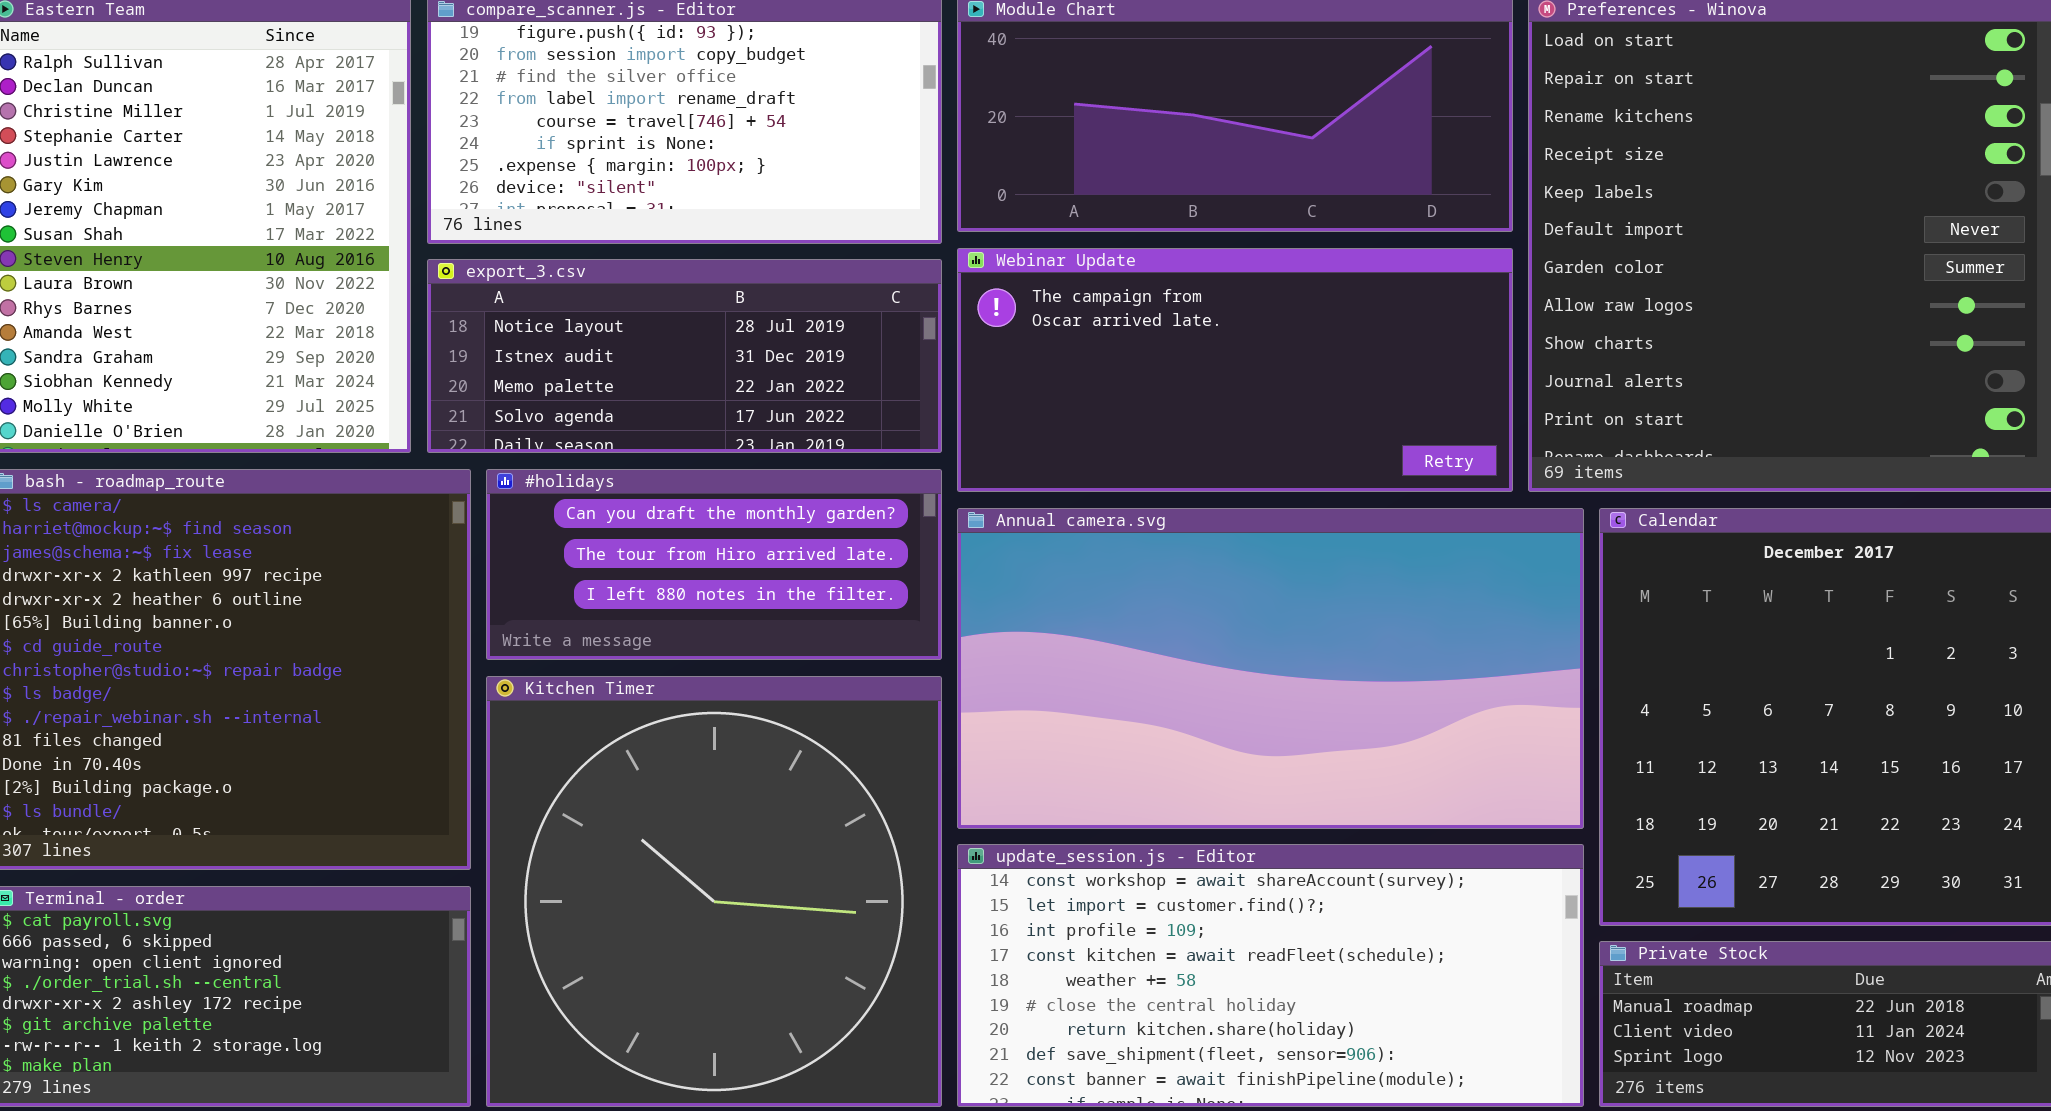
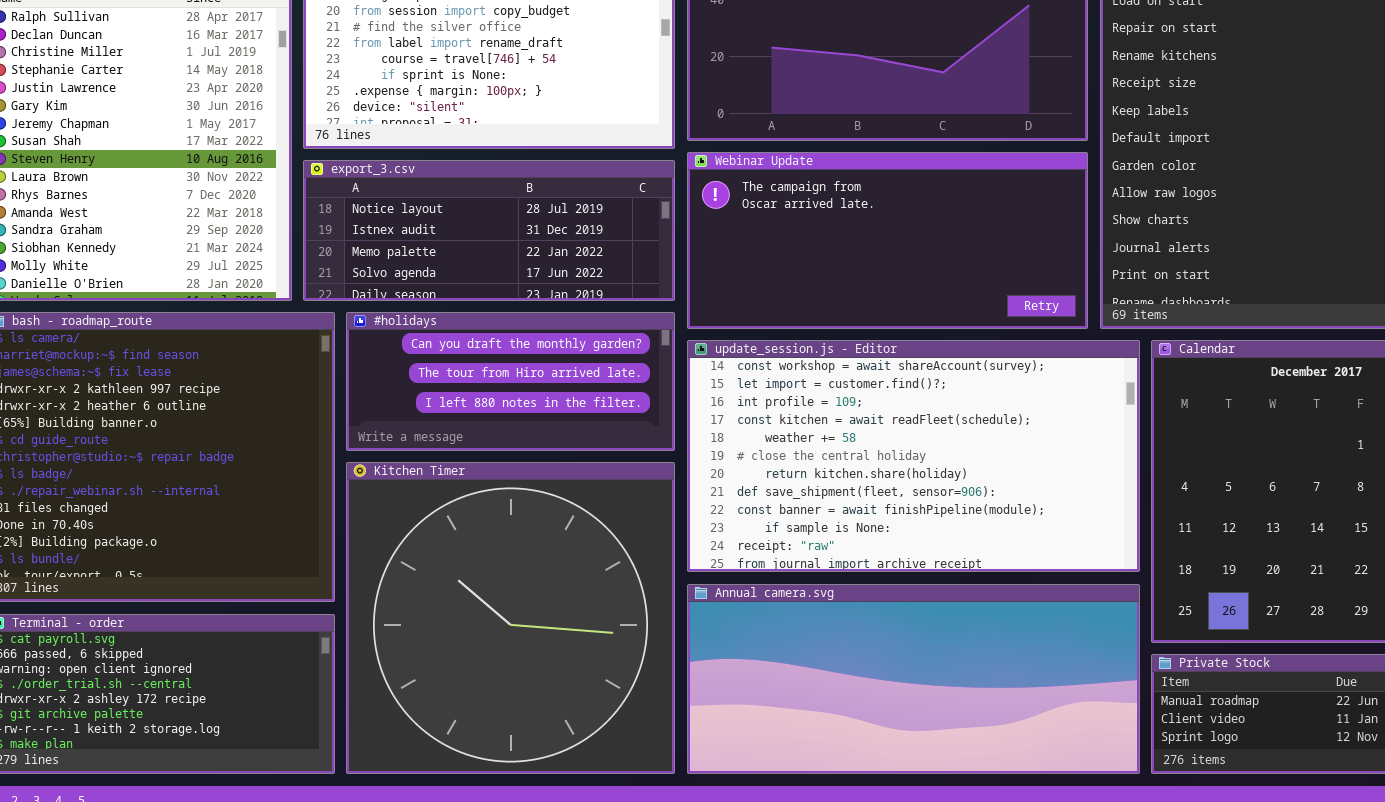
Annual camera.svg: [957,508,1584,829] -> [687,584,1140,774], moved, resized
update_session.js - Editor: [957,844,1584,1107] -> [687,340,1140,572], moved, resized

